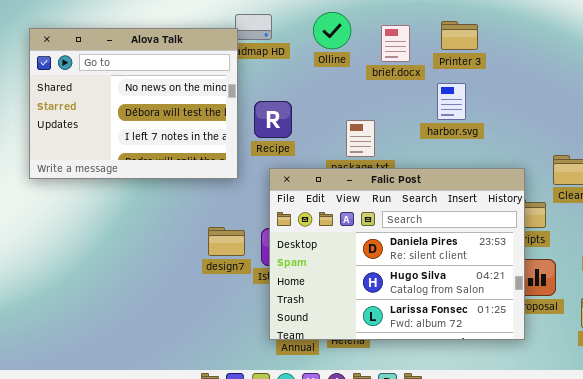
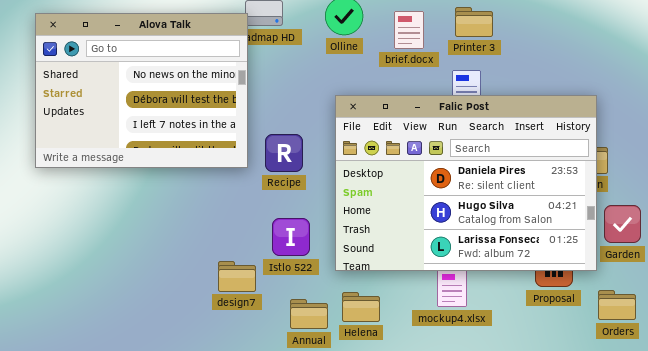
Recipe: [254,101,292,138] -> [265,134,303,172], moved
Falic Post: [269,168,525,340] -> [335,95,597,271], moved
design7: [208,227,245,256] -> [218,261,256,292], moved

